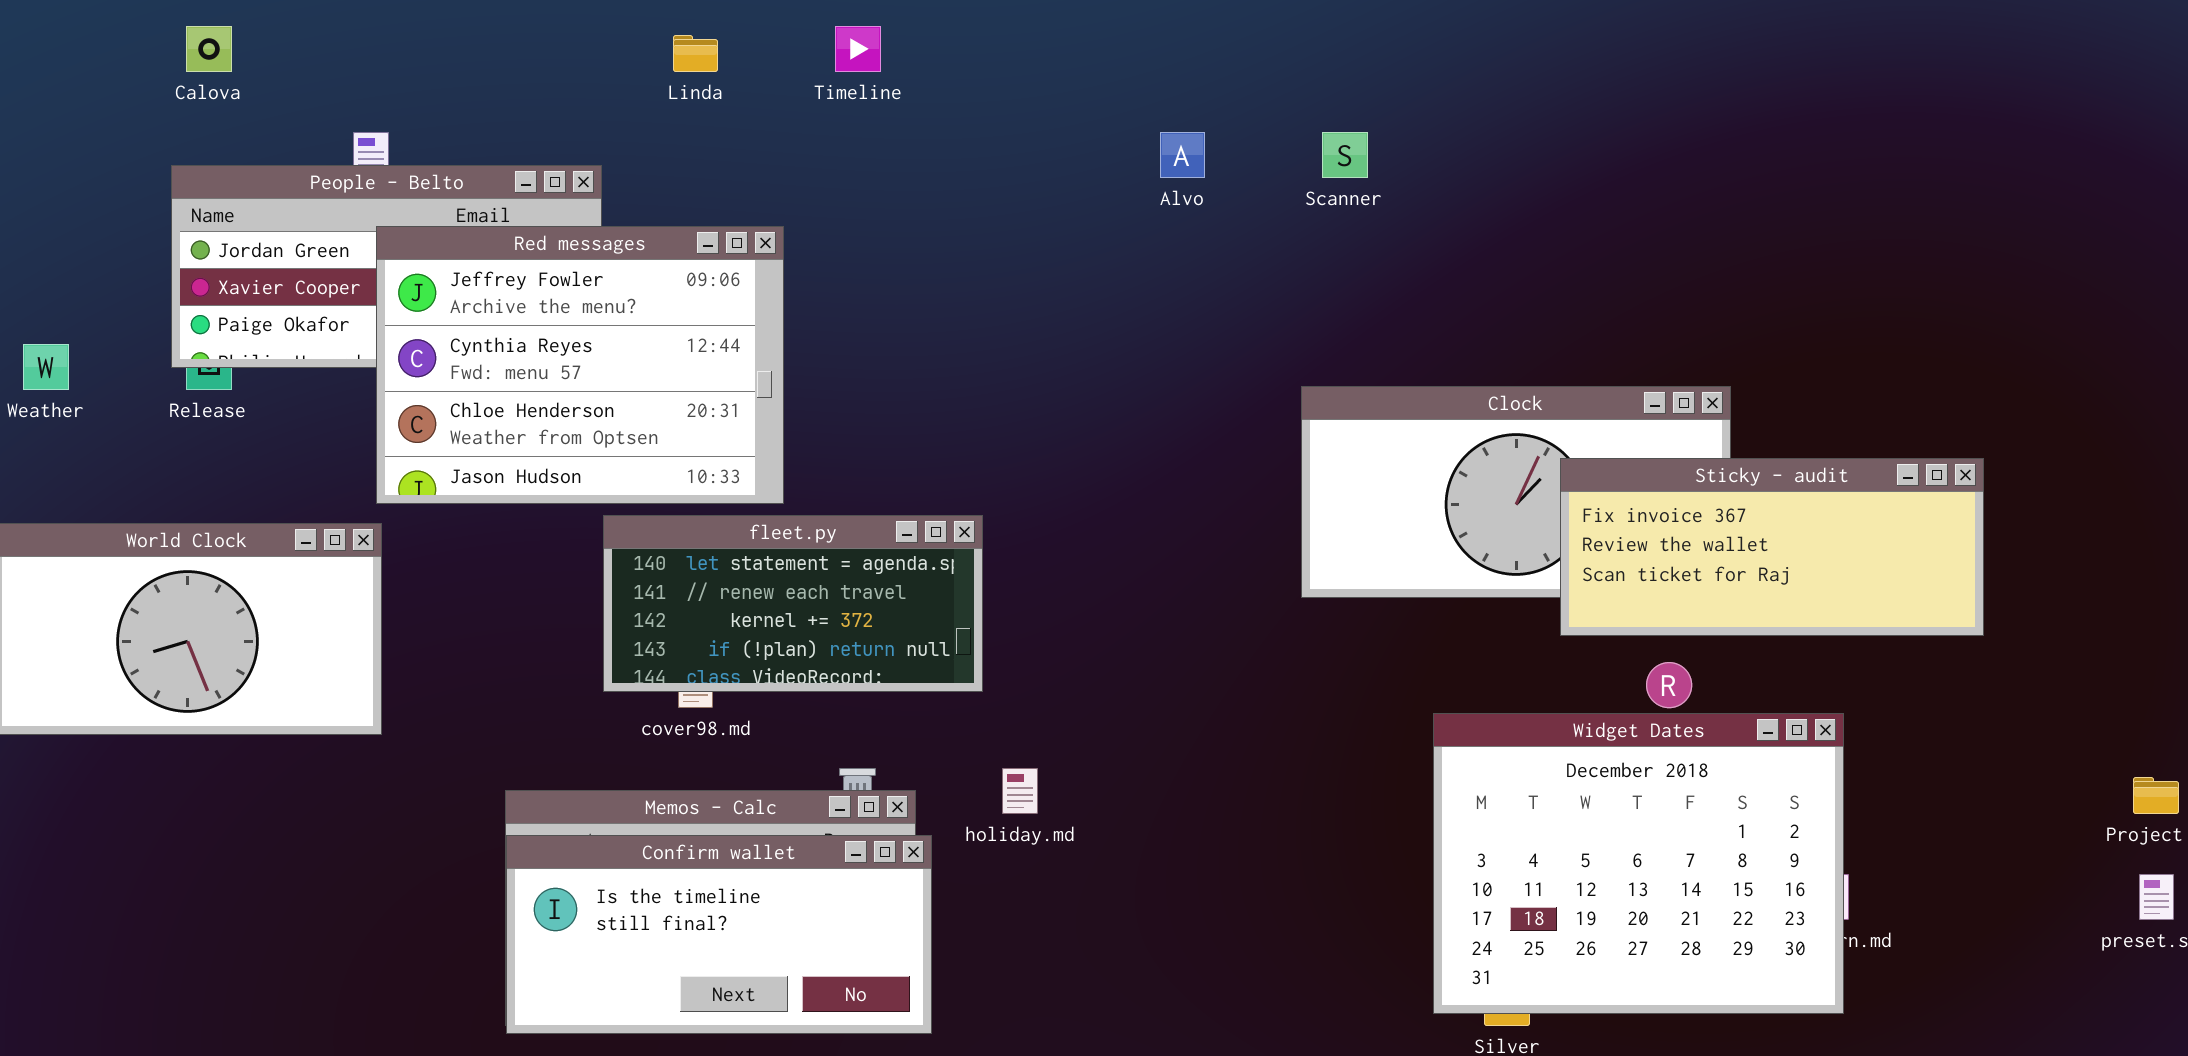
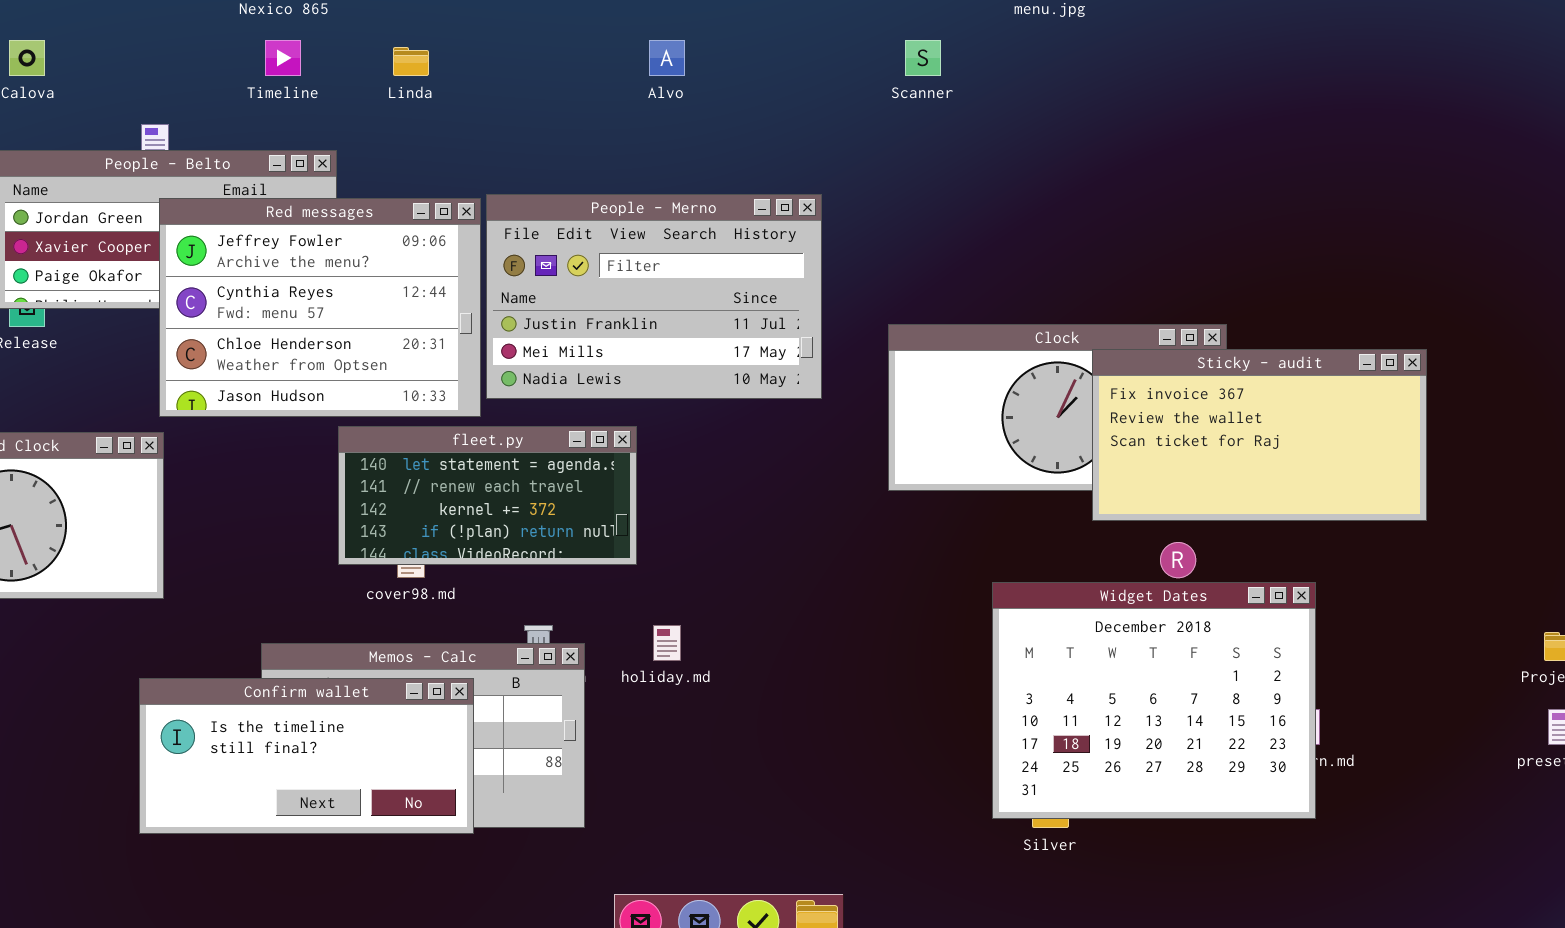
Timeline: [835,26,881,72] -> [265,40,301,76], moved
Alvo: [1160,132,1205,178] -> [649,40,685,76], moved
Scanner: [1322,132,1368,178] -> [905,40,941,76], moved
People - Merno: none -> [486,194,822,399], opened
Sticky - audit: [1560,458,1984,636] -> [1092,349,1427,521], resized
Confirm wallet: [506,835,932,1034] -> [139,678,474,834], moved

